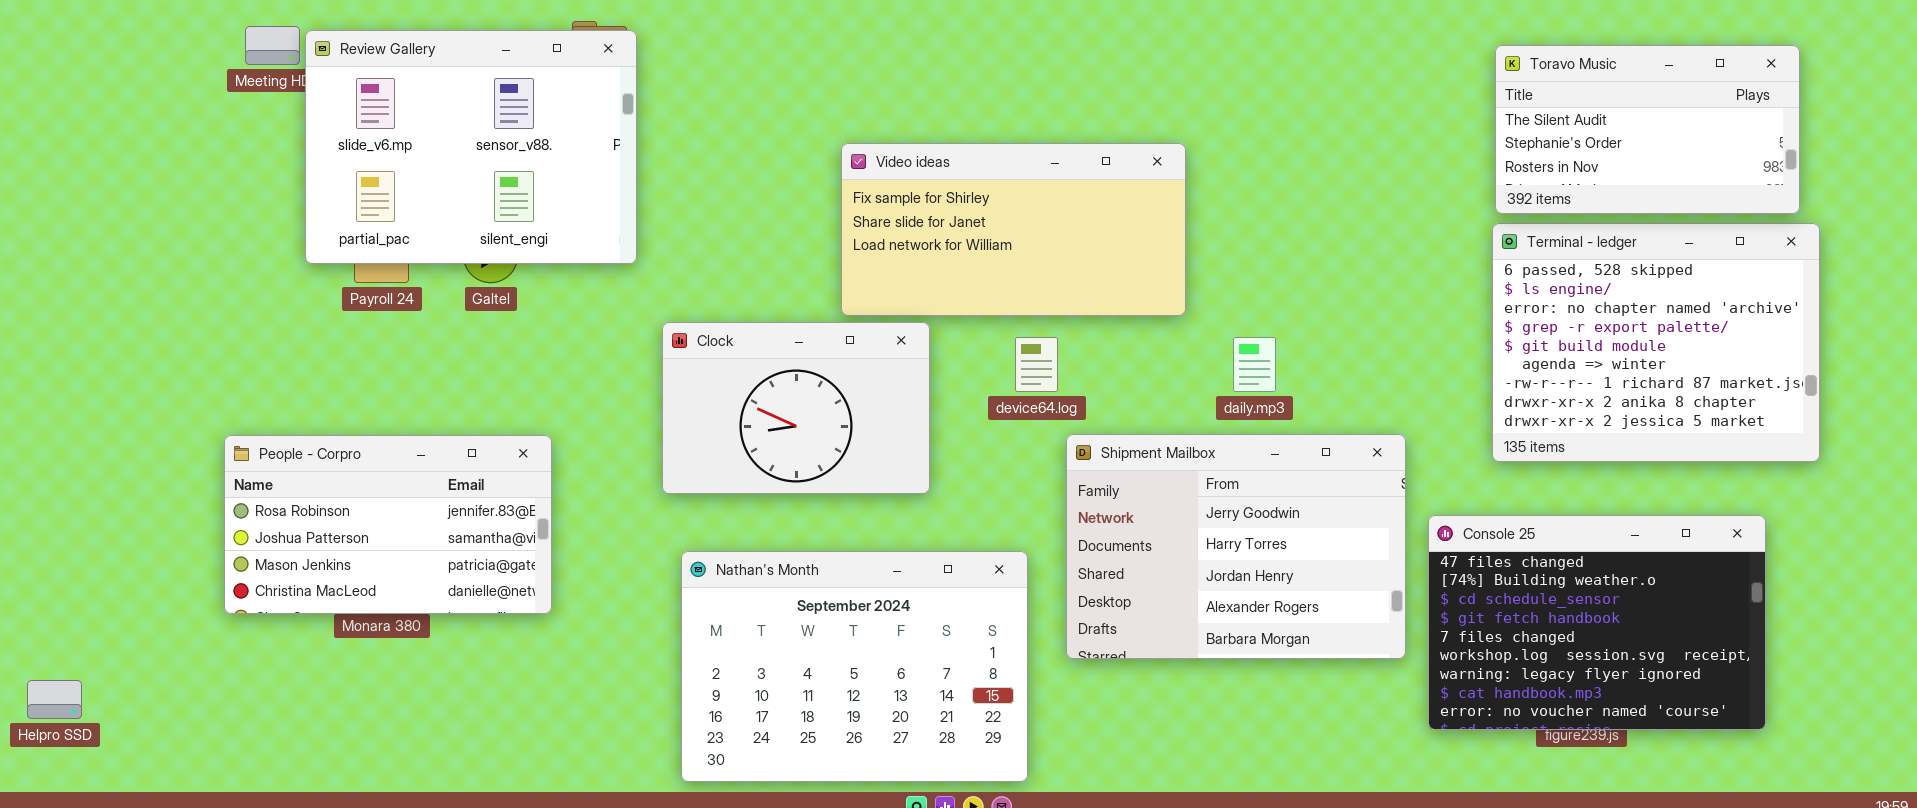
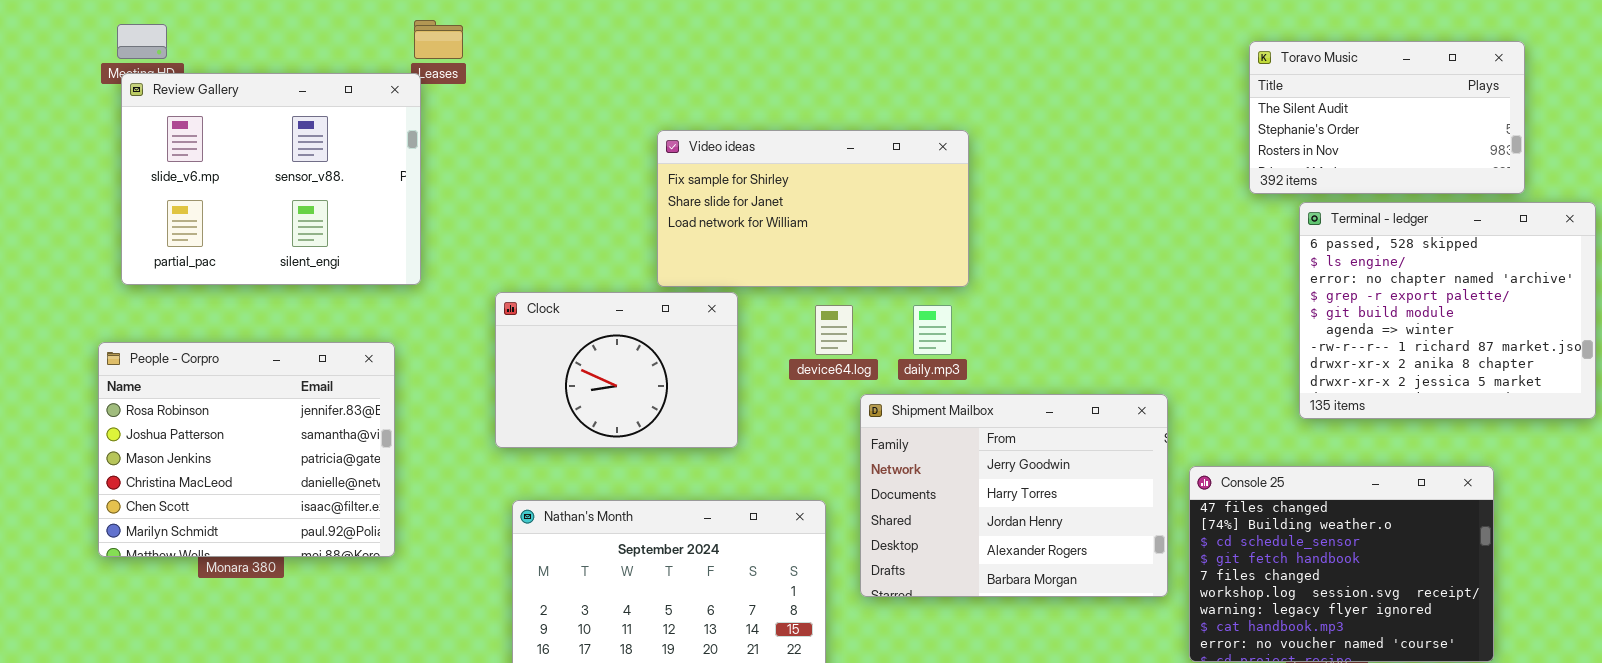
Review Gallery: [305,30,637,264] -> [121,73,421,285], moved
Terminal - ledger: [1492,223,1820,462] -> [1299,202,1596,419], moved
daily.mp3: [1233,337,1276,392] -> [913,305,952,355], moved
People - Corpro: [224,435,552,614] -> [98,342,395,557], resized

